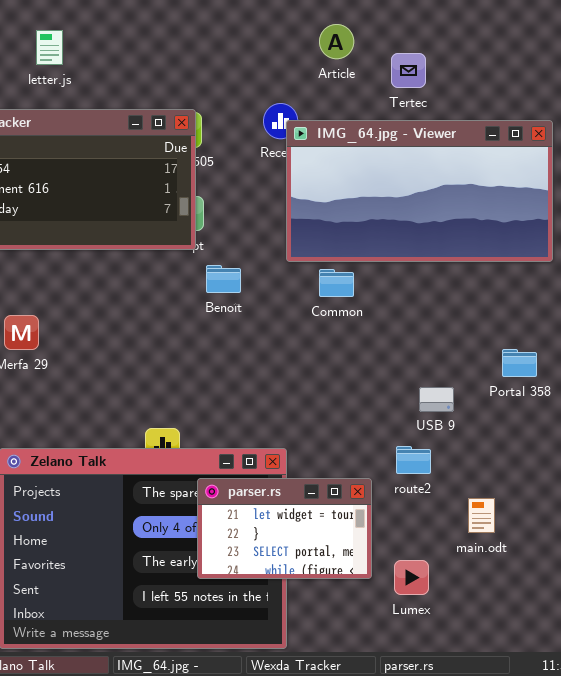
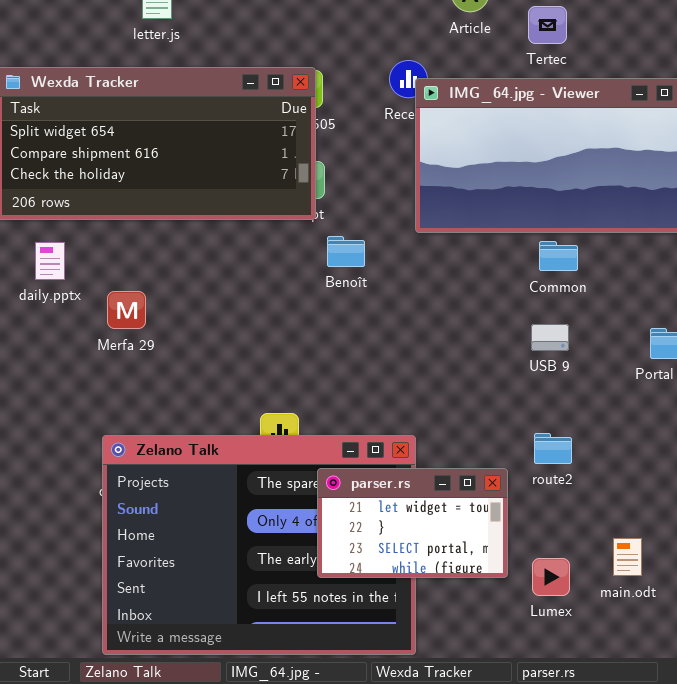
Common: [319,269,354,297] -> [539,241,578,271], moved
USB 9: [419,387,454,412] -> [531,324,569,351], moved
main.odt: [468,498,495,533] -> [613,538,642,576], moved

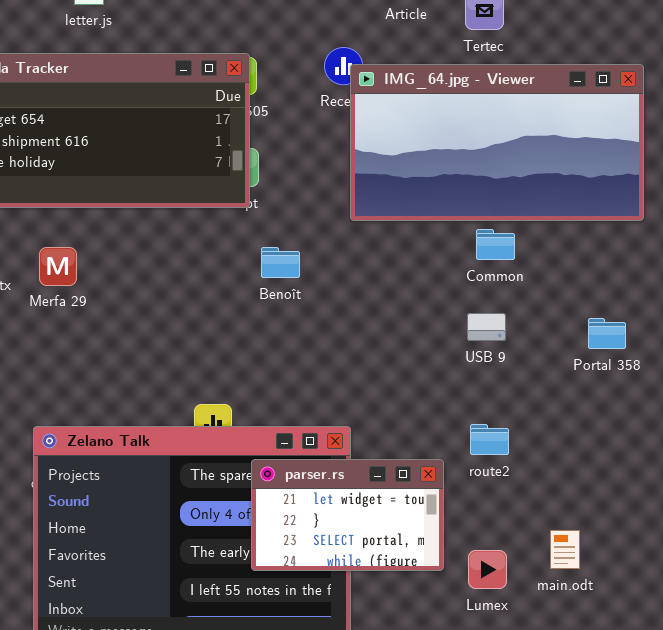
Benoît: [327,236,365,267] -> [261,247,300,278], moved
Merfa 29: [107,291,146,329] -> [39,247,77,286], moved

